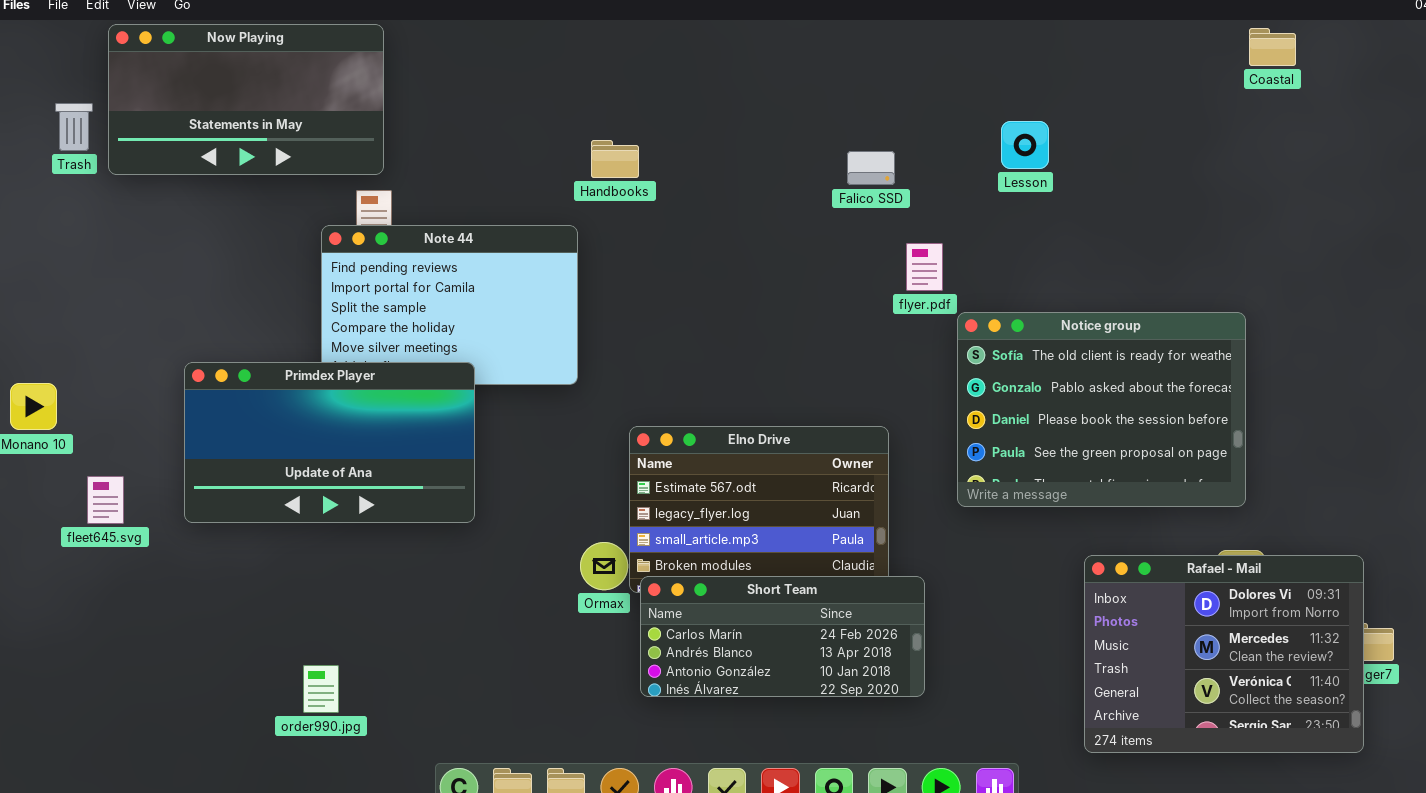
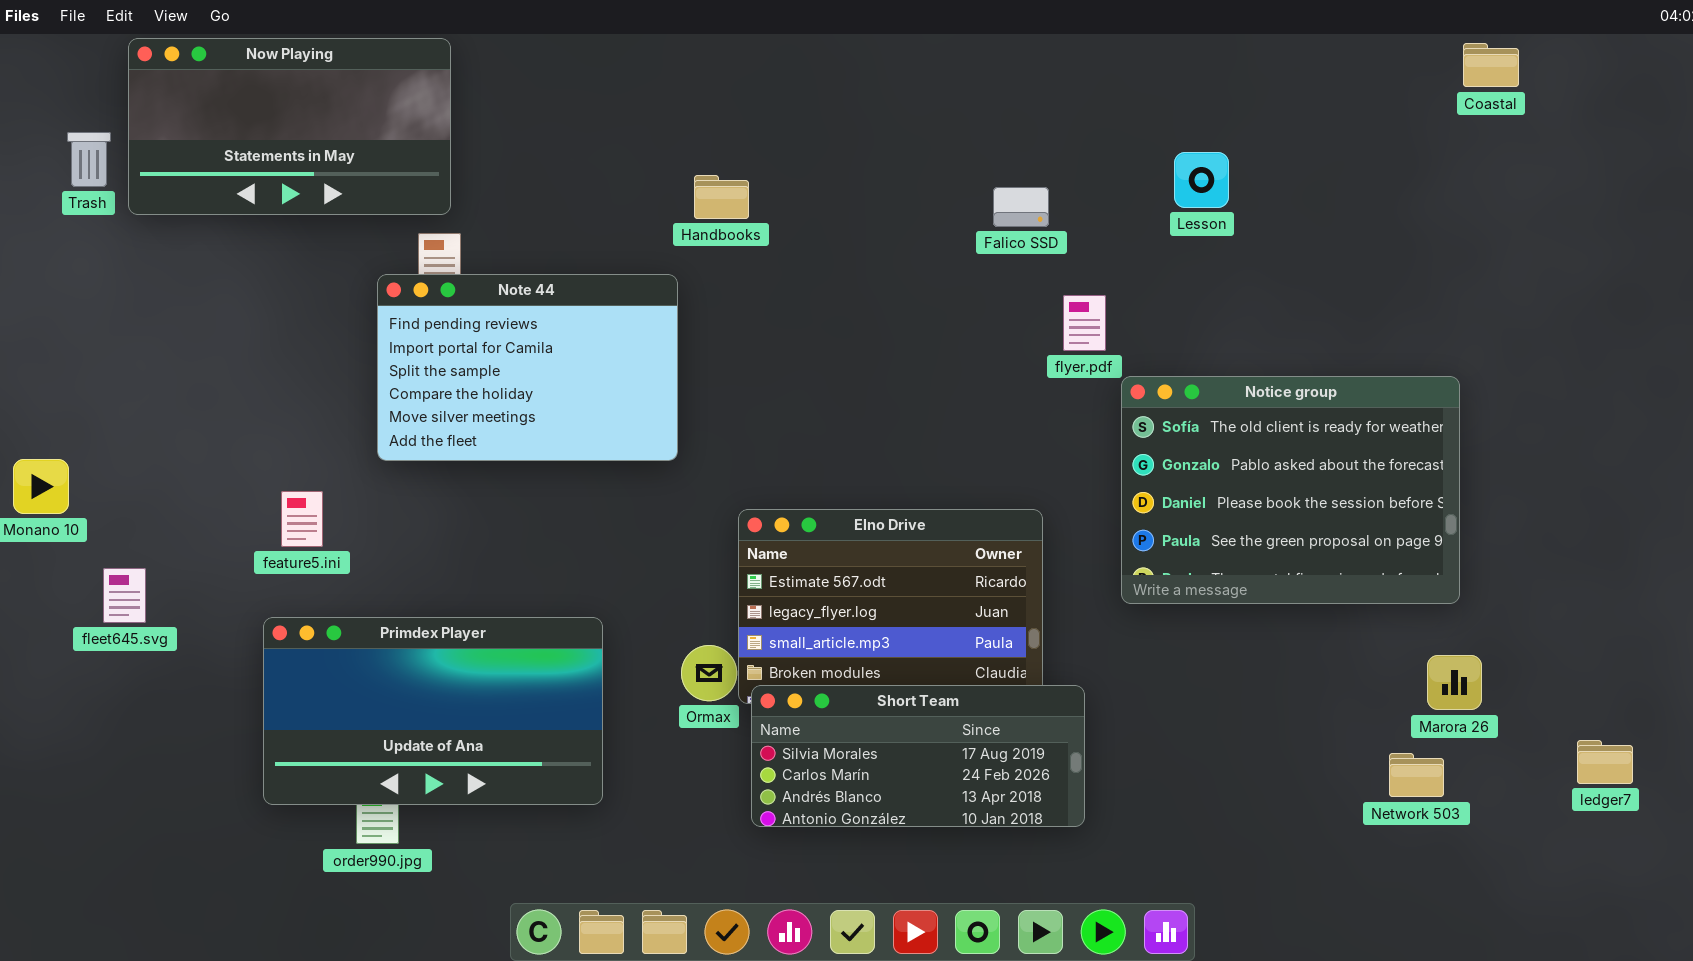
Primdex Player: [184,362,475,523] -> [263,617,603,805], moved
Rafael - Mail: [1084,555,1364,753] -> none, closed
Short Team: [640,576,925,697] -> [751,685,1085,827], scrolled up 1 row

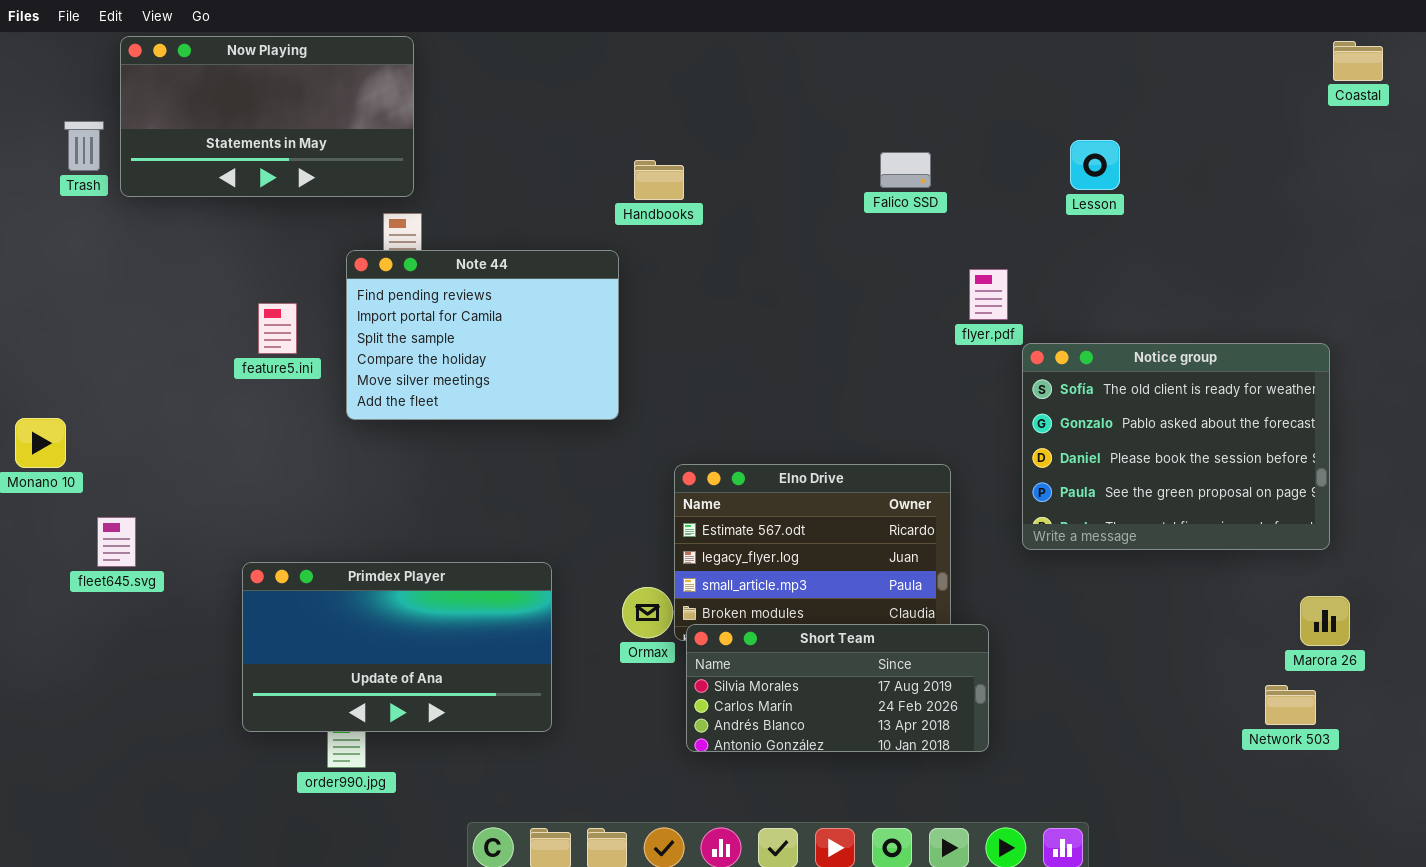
Falico SSD: [993,187,1049,227] -> [880,152,931,188], moved
feature5.ini: [281,491,323,547] -> [258,303,297,354], moved

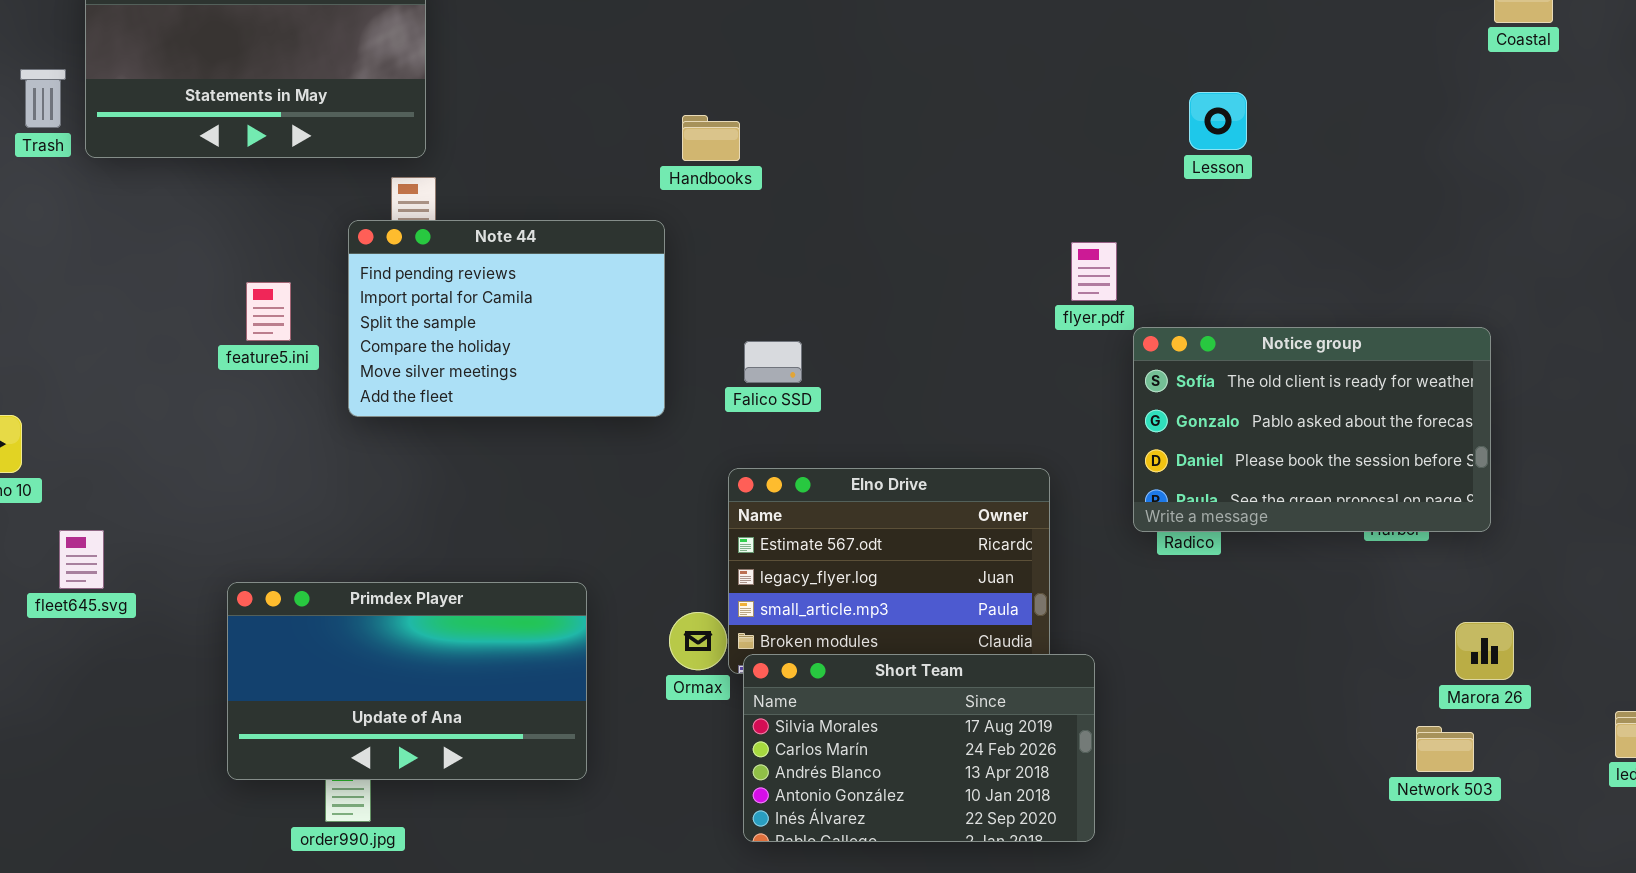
Falico SSD: [880,152,931,188] -> [744,341,802,383], moved
Notice group: [1022,343,1330,550] -> [1133,327,1491,532], resized
Short Team: [686,624,989,752] -> [743,654,1095,842], resized

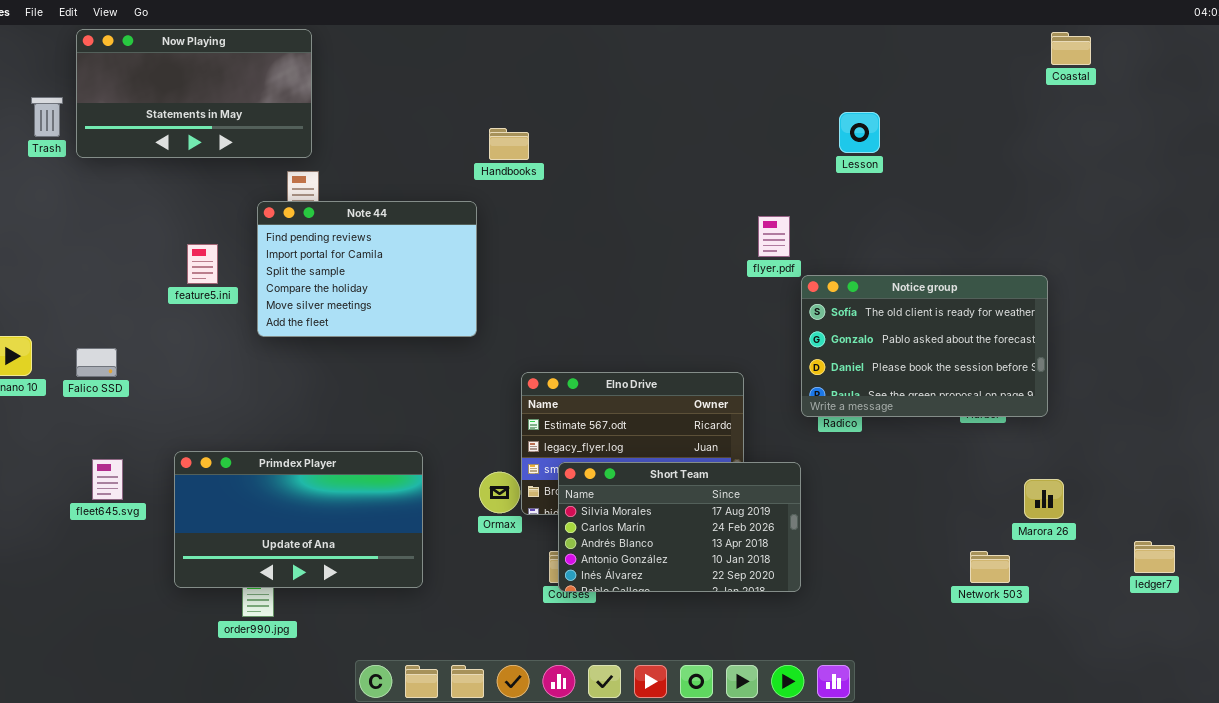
Falico SSD: [744,341,802,383] -> [76,348,117,377], moved
fleet645.svg: [59,530,104,589] -> [92,459,123,500], moved
Short Team: [743,654,1095,842] -> [558,462,801,592], moved
Network 503: [1416,726,1474,772] -> [970,551,1010,583], moved

